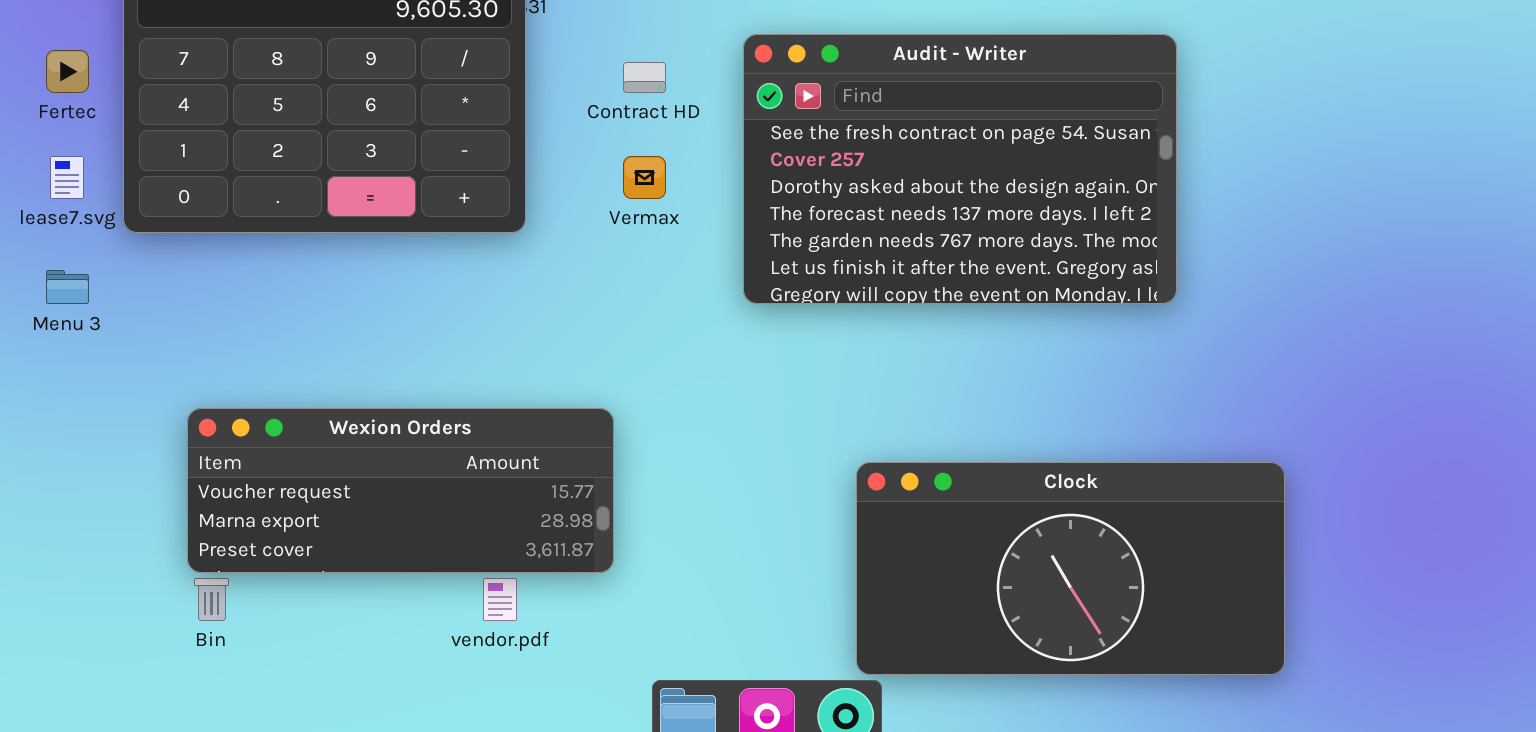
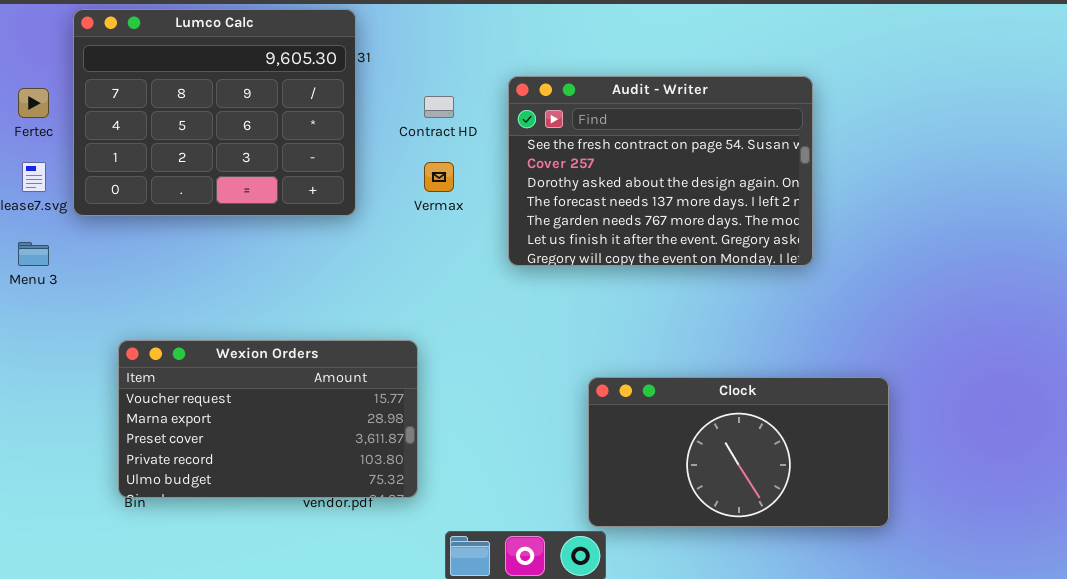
Wexion Orders: [187,408,614,573] -> [118,340,418,498], resized

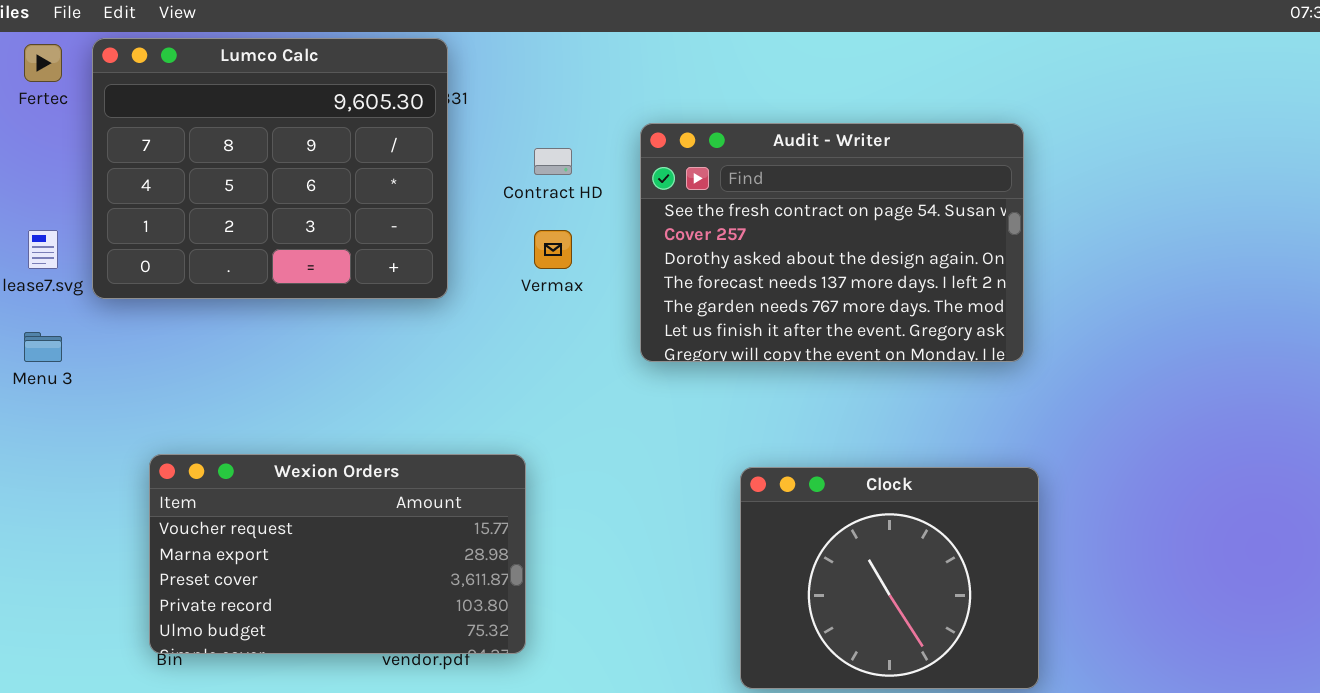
Fertec: [18,88,49,118] -> [24,44,62,82], moved
Clock: [588,377,889,527] -> [740,467,1039,689], resized

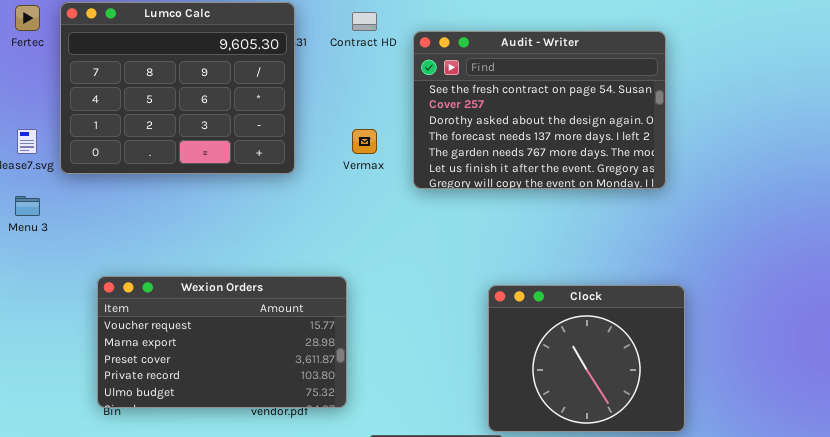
Audit - Writer: [640,123,1024,362] -> [413,31,666,189], moved
Contract HD: [534,148,572,175] -> [352,12,377,31], moved

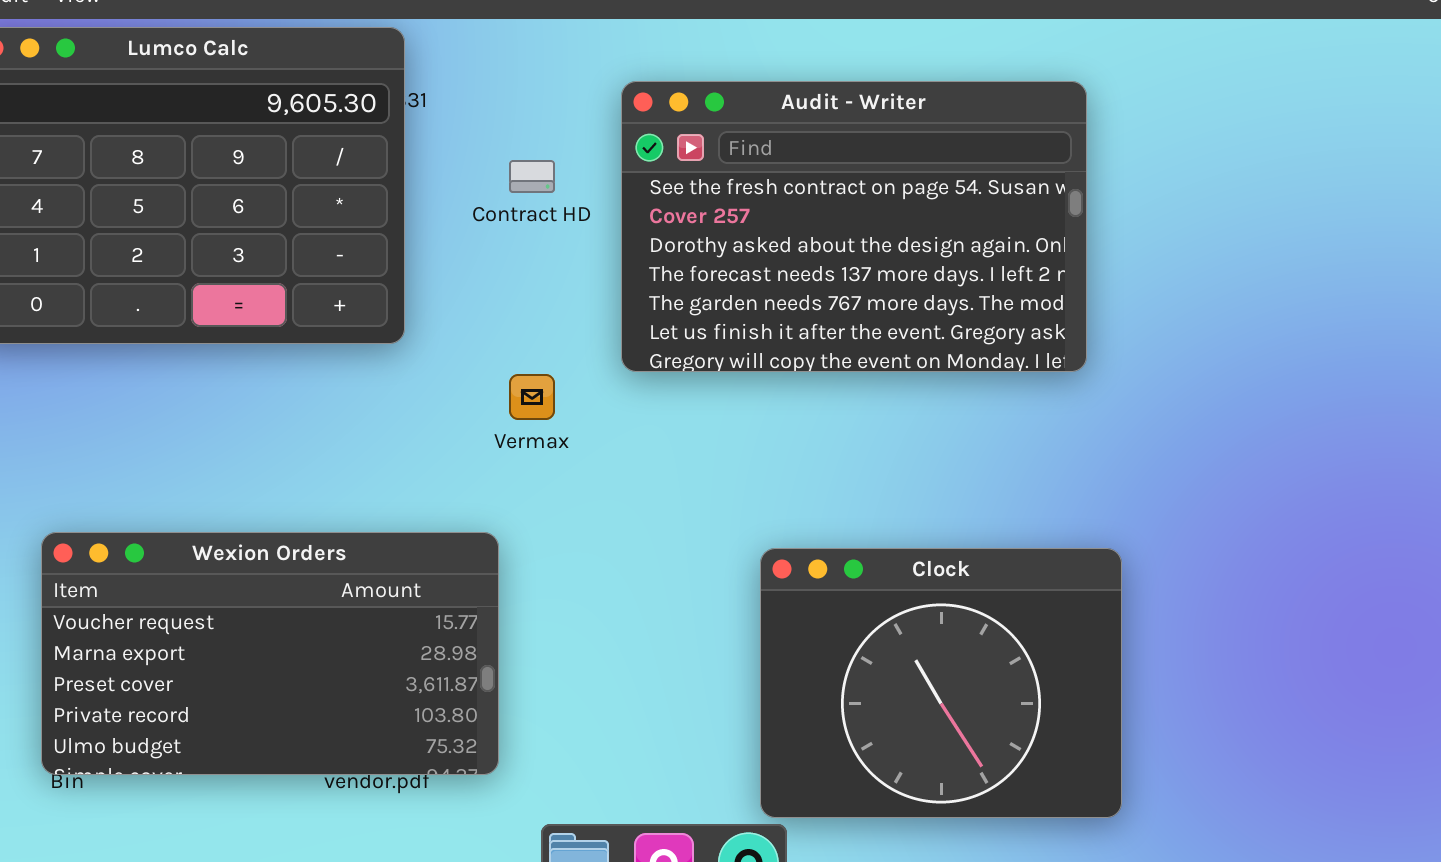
Contract HD: [352,12,377,31] -> [509,160,555,193], moved
Vermax: [352,129,377,154] -> [509,374,555,420], moved

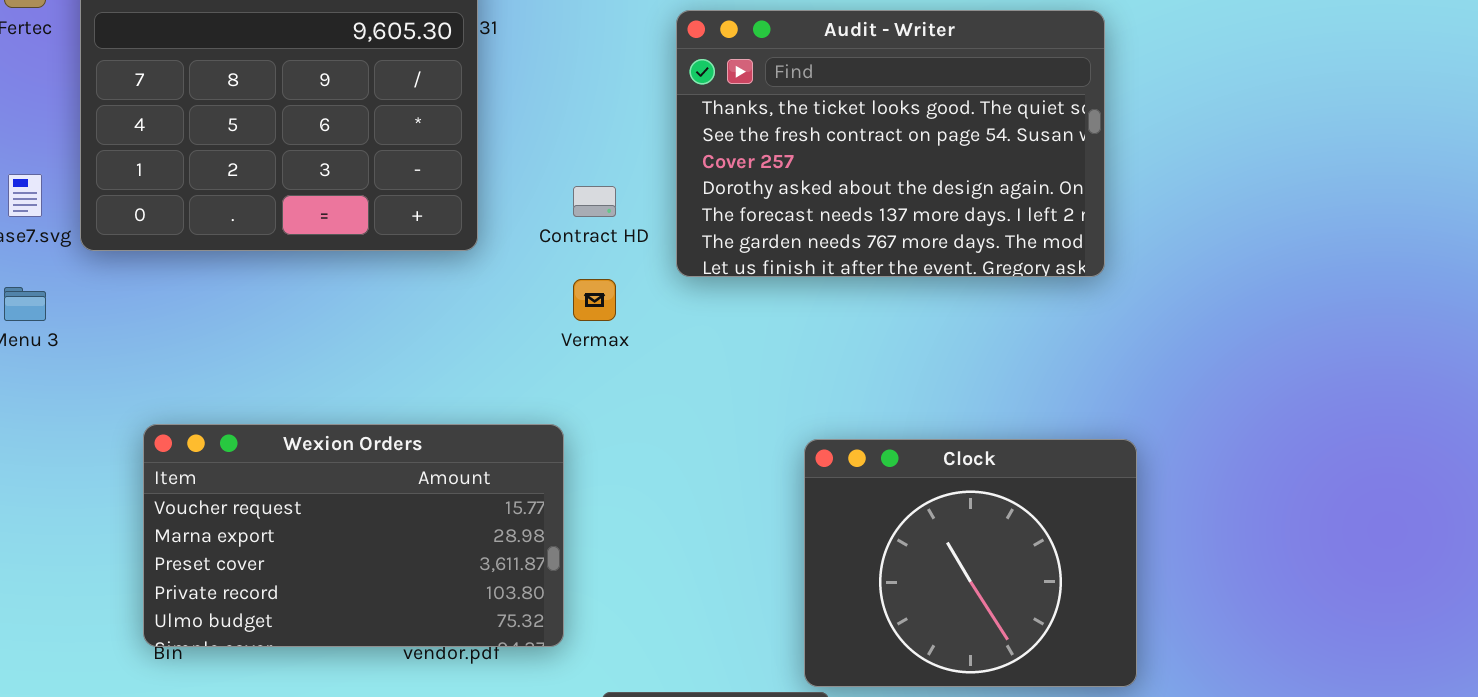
Audit - Writer: [621,81,1087,372] -> [676,10,1105,277], scrolled up 1 row
Contract HD: [509,160,555,193] -> [573,186,616,217], moved

